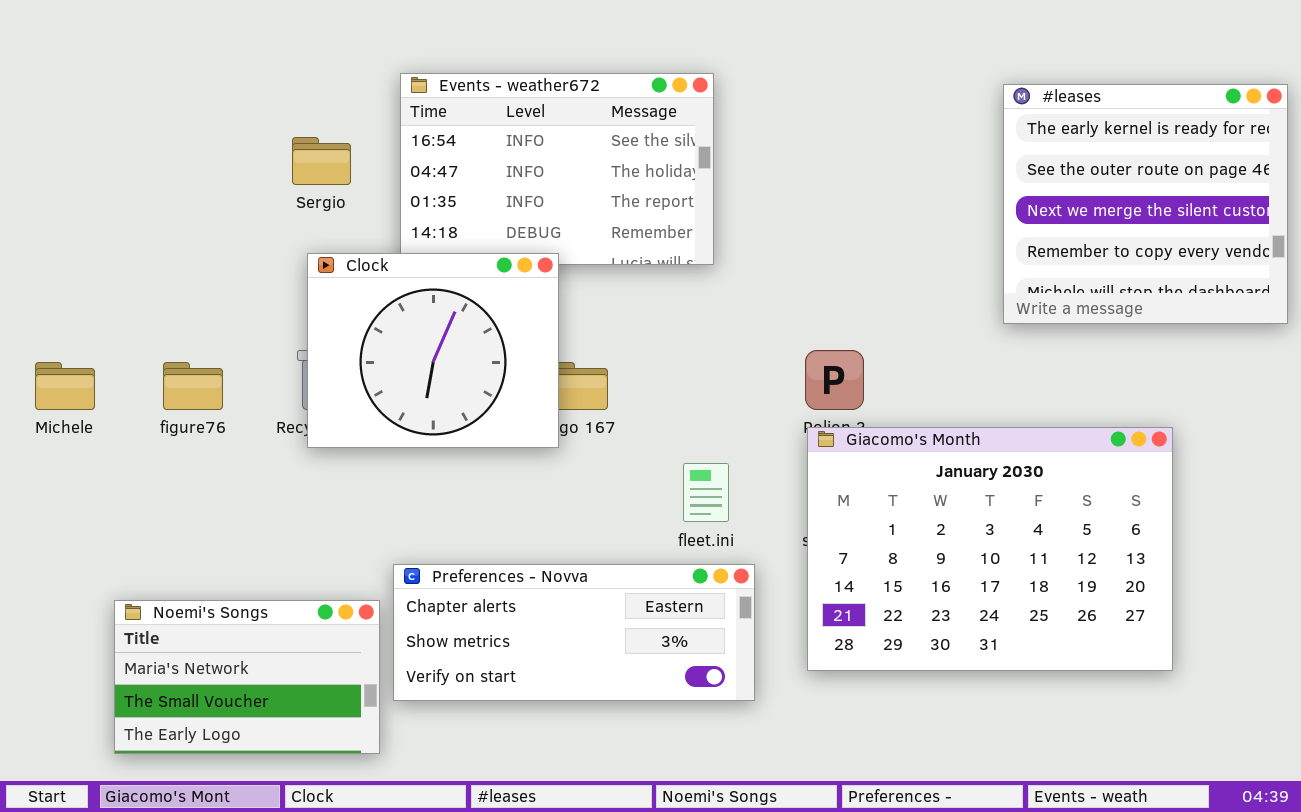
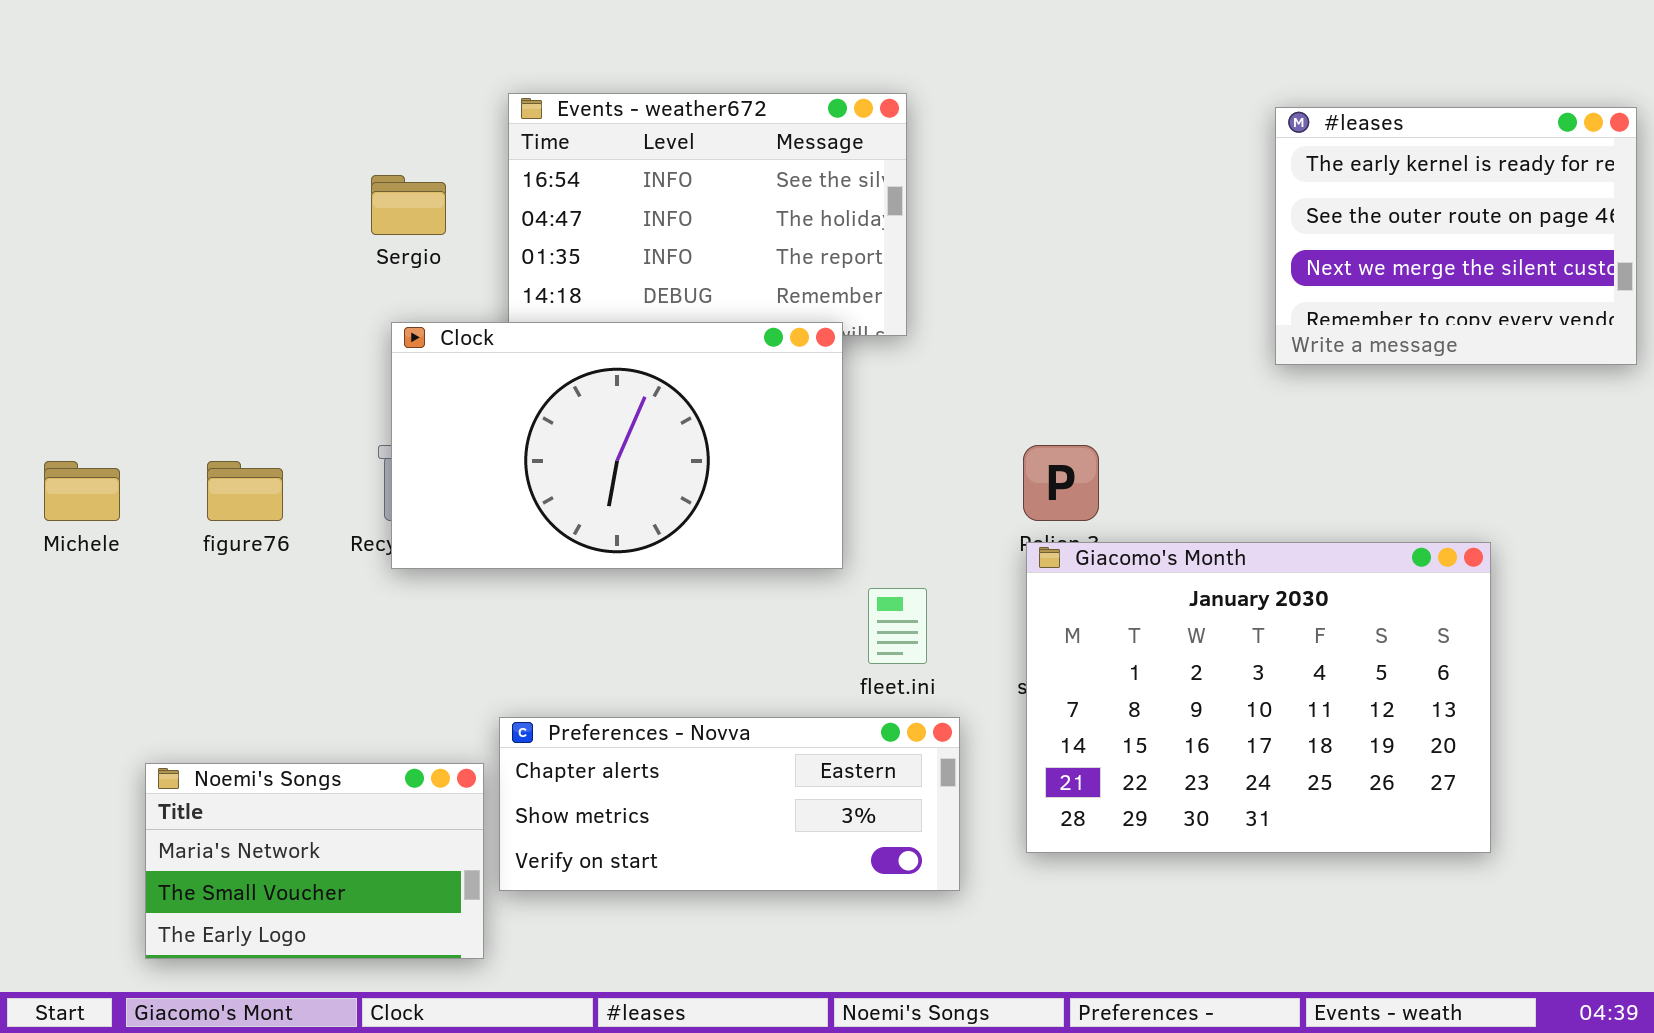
#leases: [1003,84,1288,324] -> [1275,107,1637,365], resized
Clock: [307,253,559,448] -> [391,322,843,569], resized

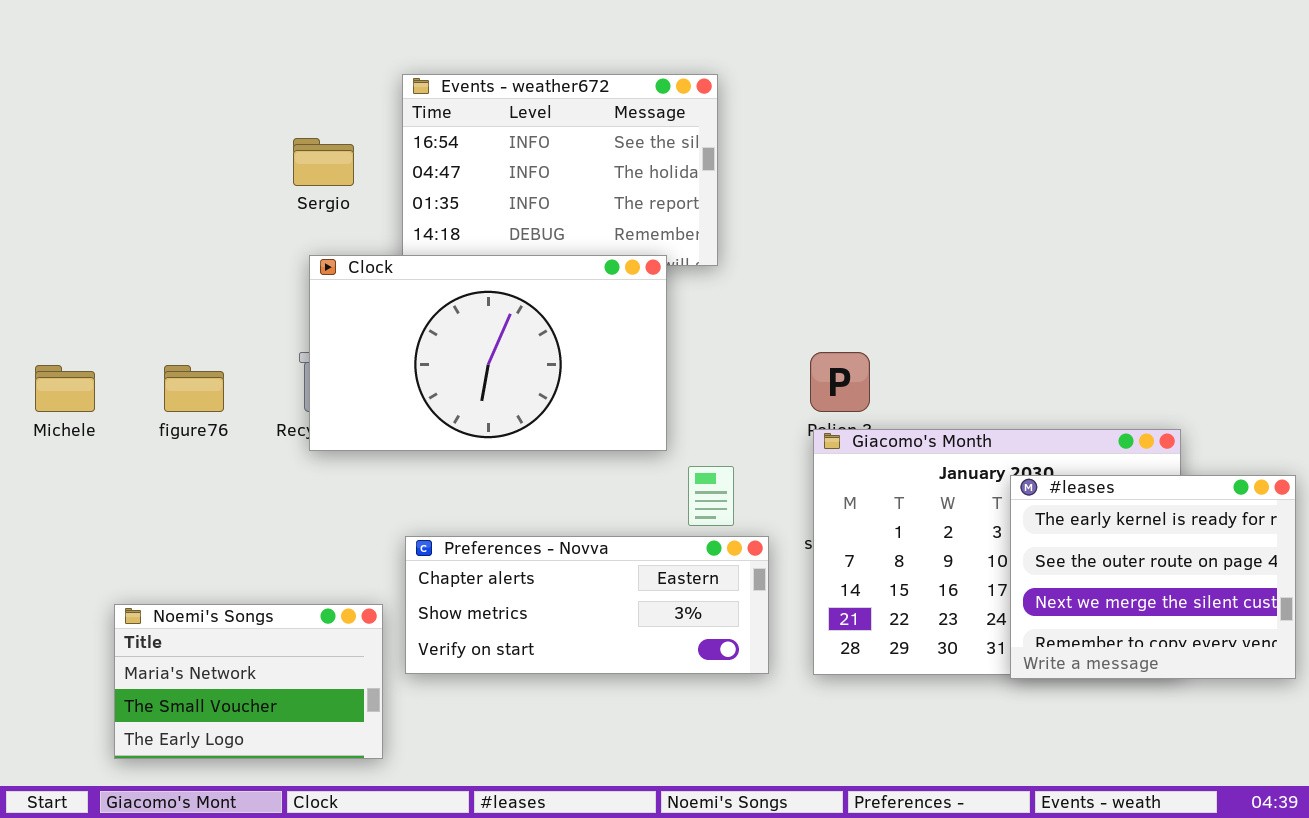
#leases: [1275,107,1637,365] -> [1010,475,1296,679], moved
Preferences - Novva: [499,717,960,891] -> [405,536,769,674], moved

